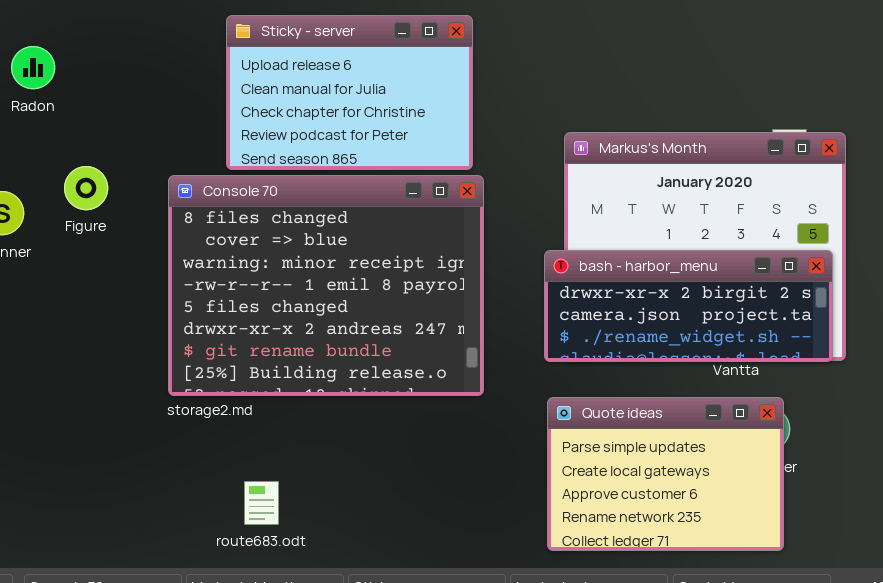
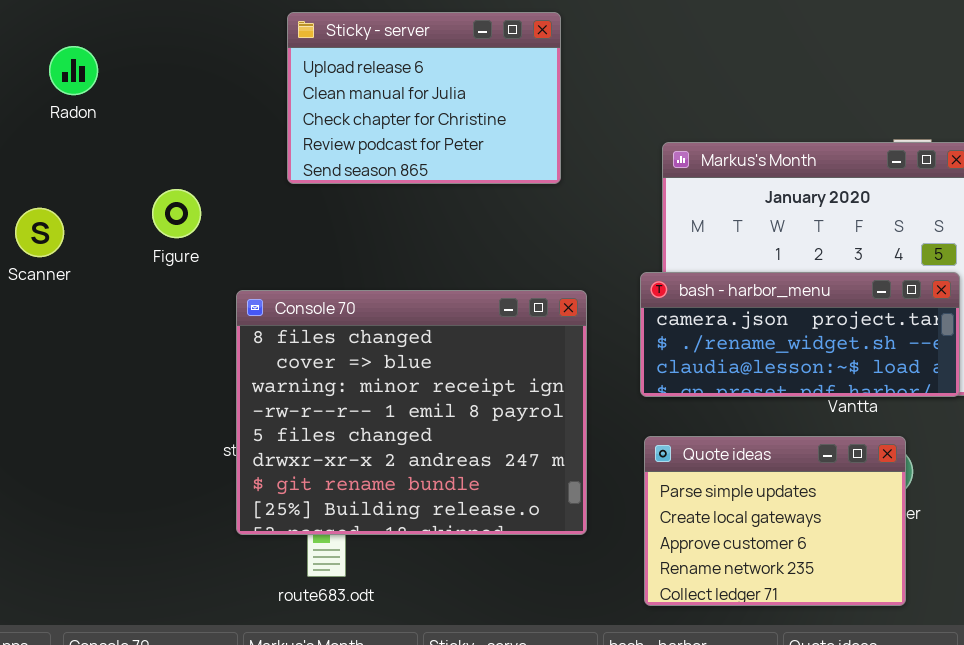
Figure: [64,166,108,210] -> [152,189,201,238], moved
Console 70: [168,175,484,396] -> [236,290,587,535], moved
bash - harbor_menu: [544,250,833,362] -> [640,272,960,397], scrolled down 1 row

